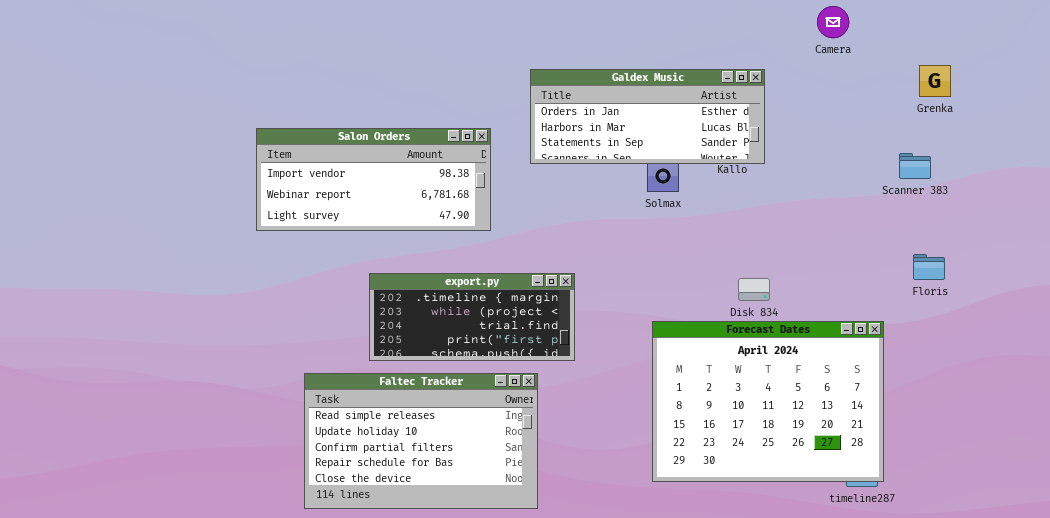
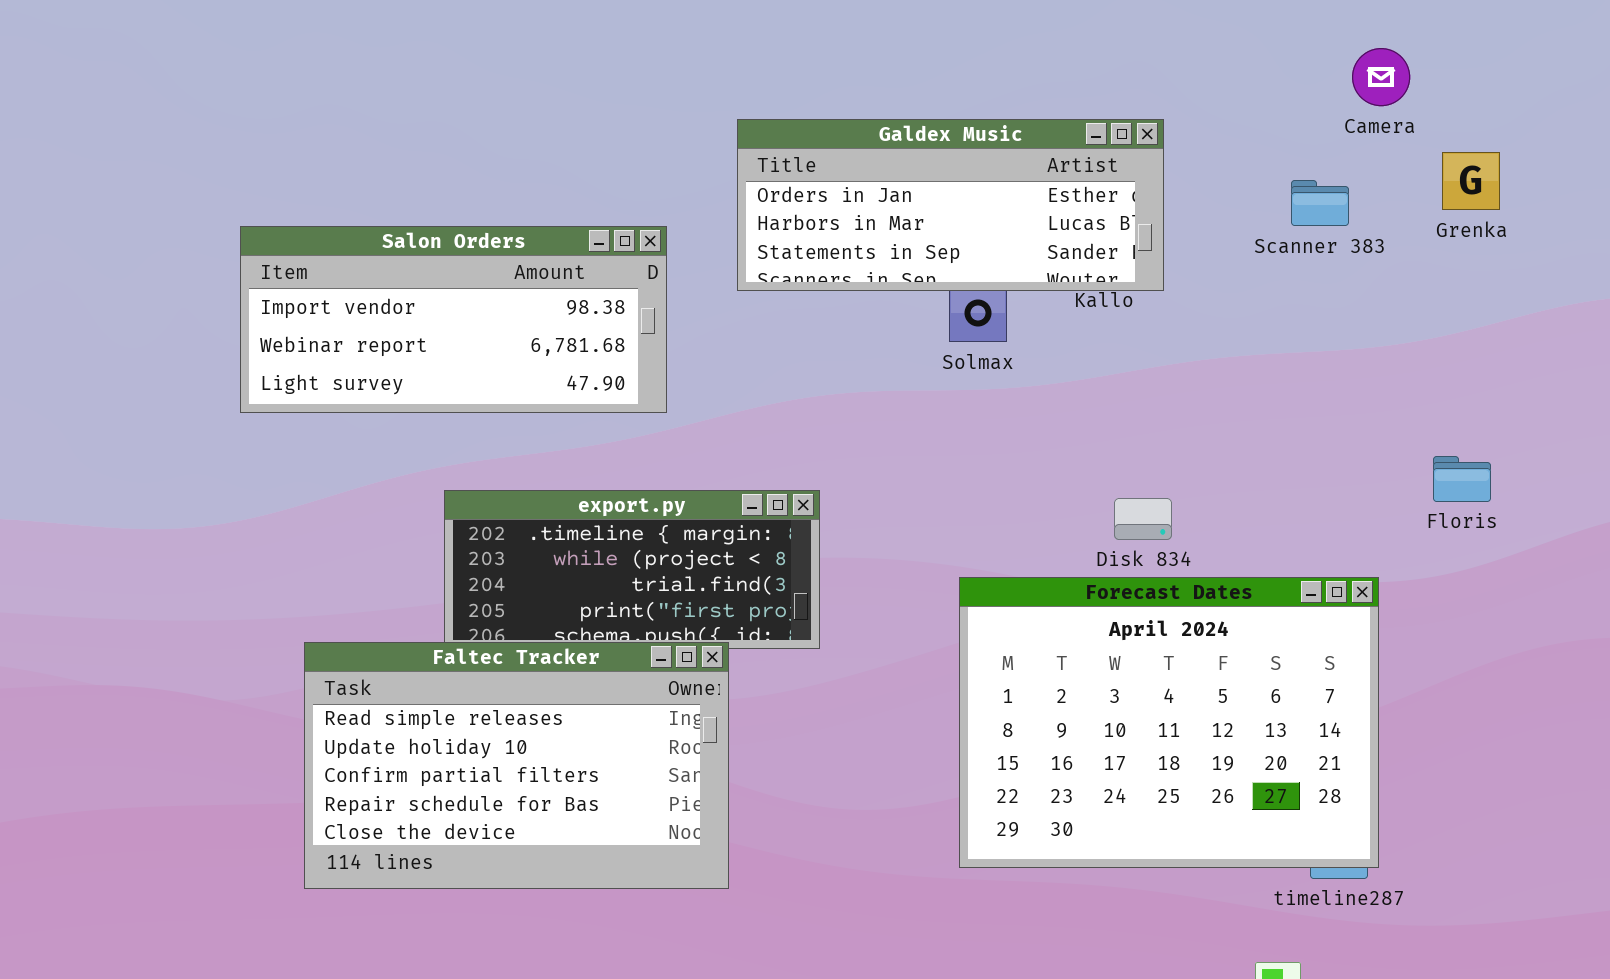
Camera: [817,6,849,38] -> [1352,48,1410,106], moved
Grenka: [919,65,951,97] -> [1442,152,1500,210], moved
Scanner 383: [899,153,931,179] -> [1291,180,1349,226], moved
Faltec Tracker: [304,373,538,509] -> [304,642,729,889], moved

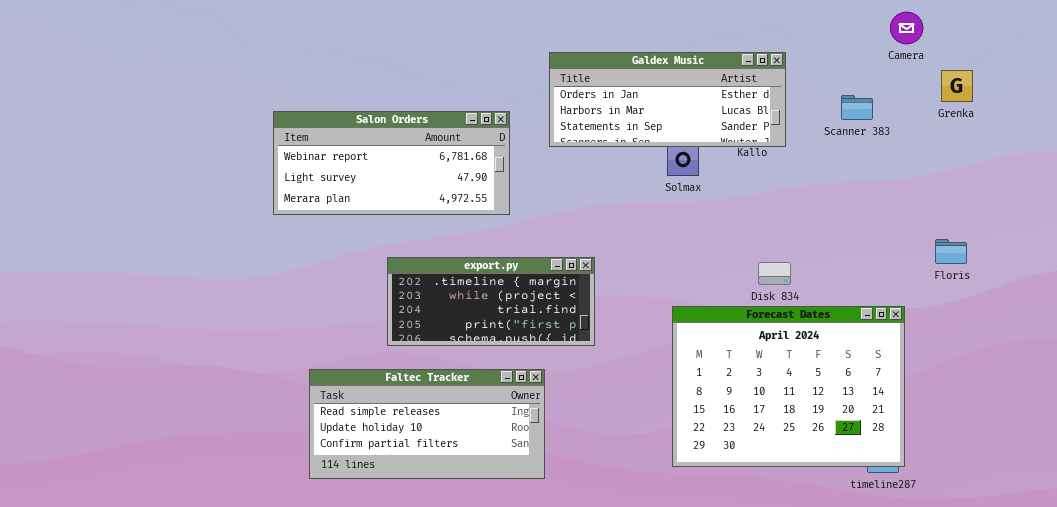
Scanner 383: [1291,180,1349,226] -> [841,95,873,120], moved
Salon Orders: [240,226,667,413] -> [273,111,510,215], scrolled down 1 row
Faltec Tracker: [304,642,729,889] -> [309,369,545,479], resized

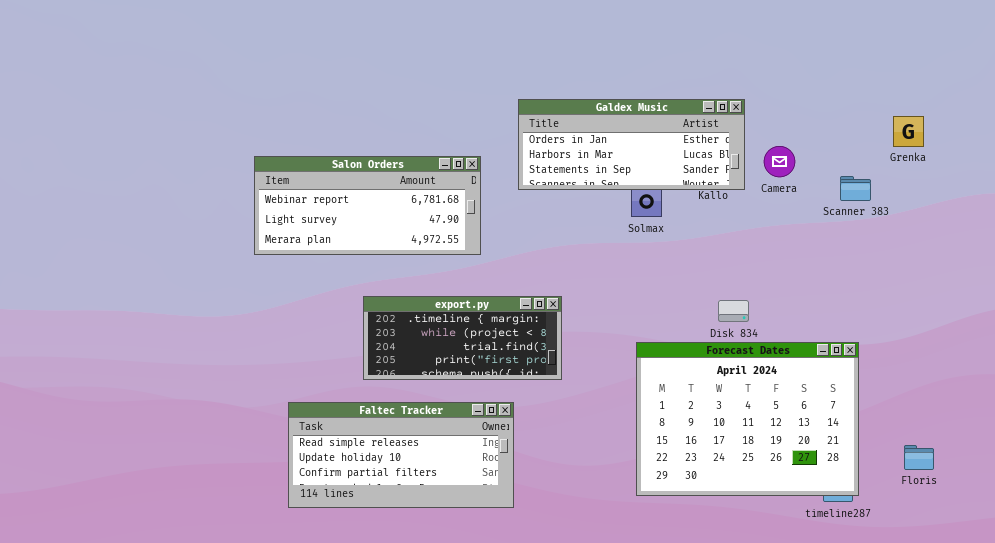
Camera: [890,12,923,44] -> [764,146,795,177], moved
Scanner 383: [841,95,873,120] -> [840,176,871,201], moved
Floris: [935,239,967,264] -> [904,445,934,470], moved

